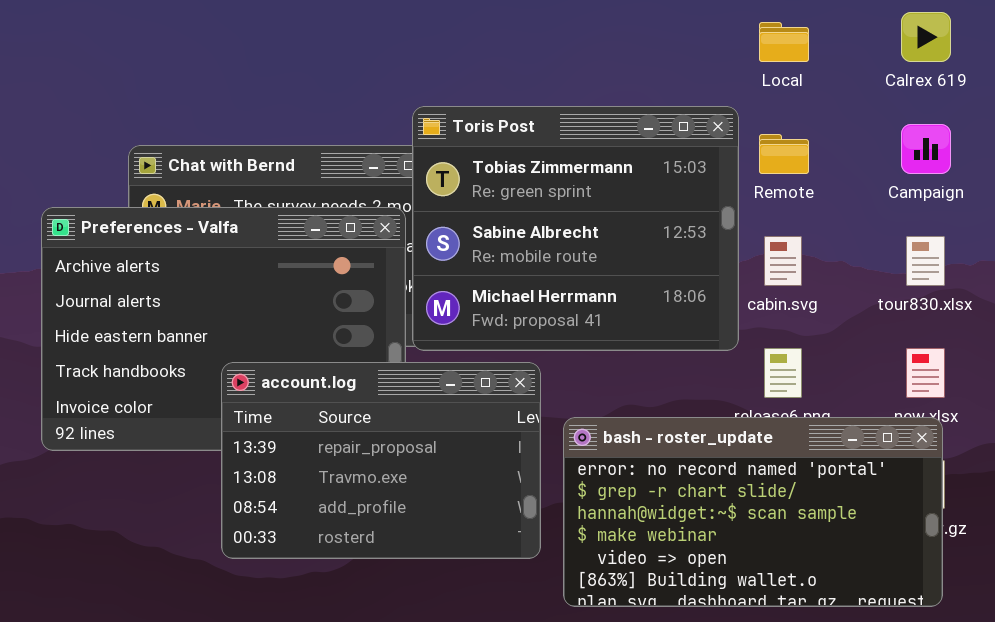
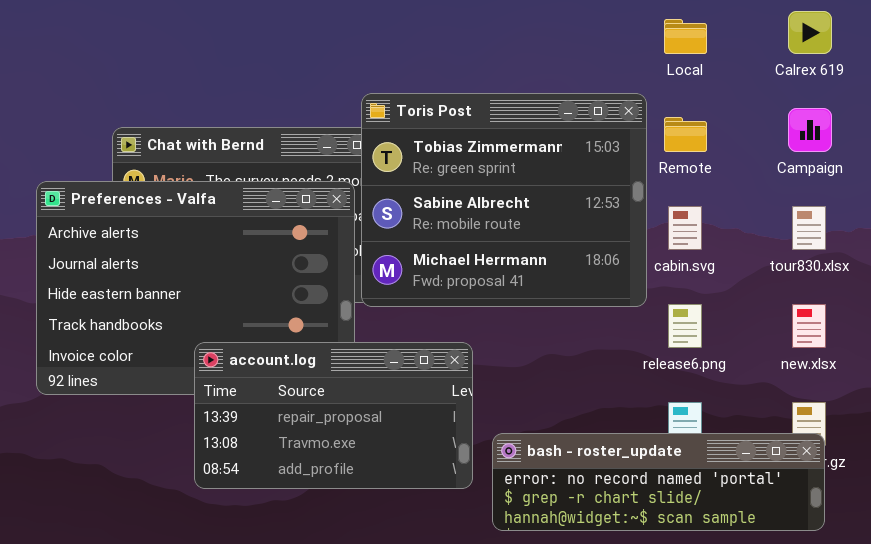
account.log: [221,362,541,559] -> [194,342,473,489], resized
bash - roster_update: [563,417,943,607] -> [492,433,825,531], resized

